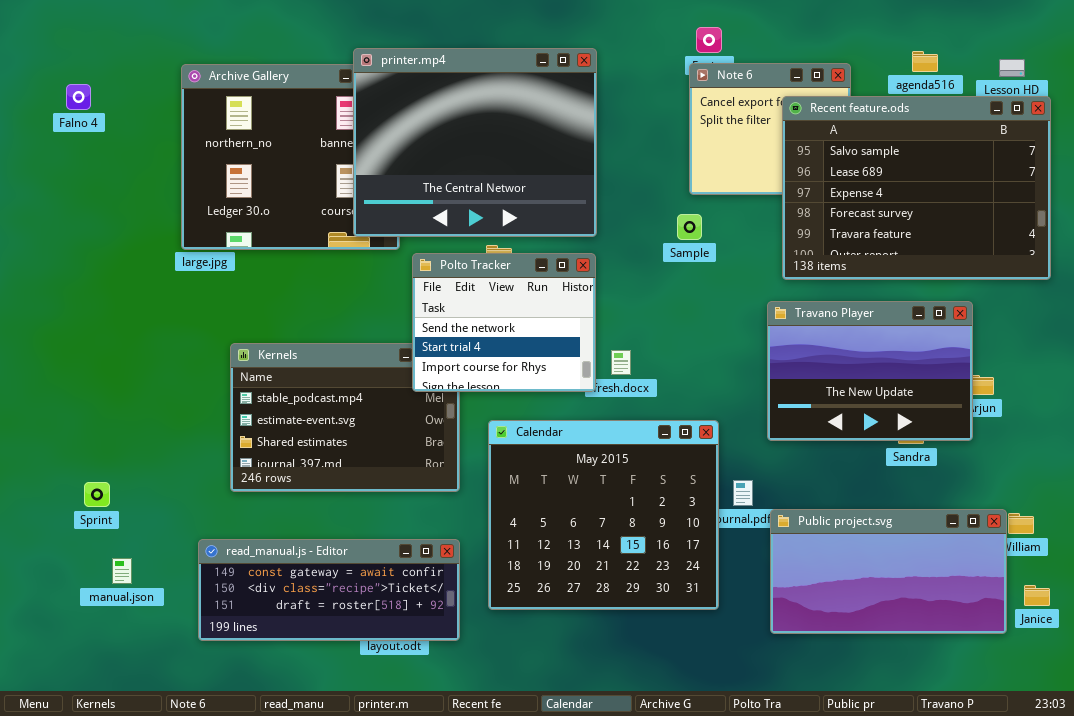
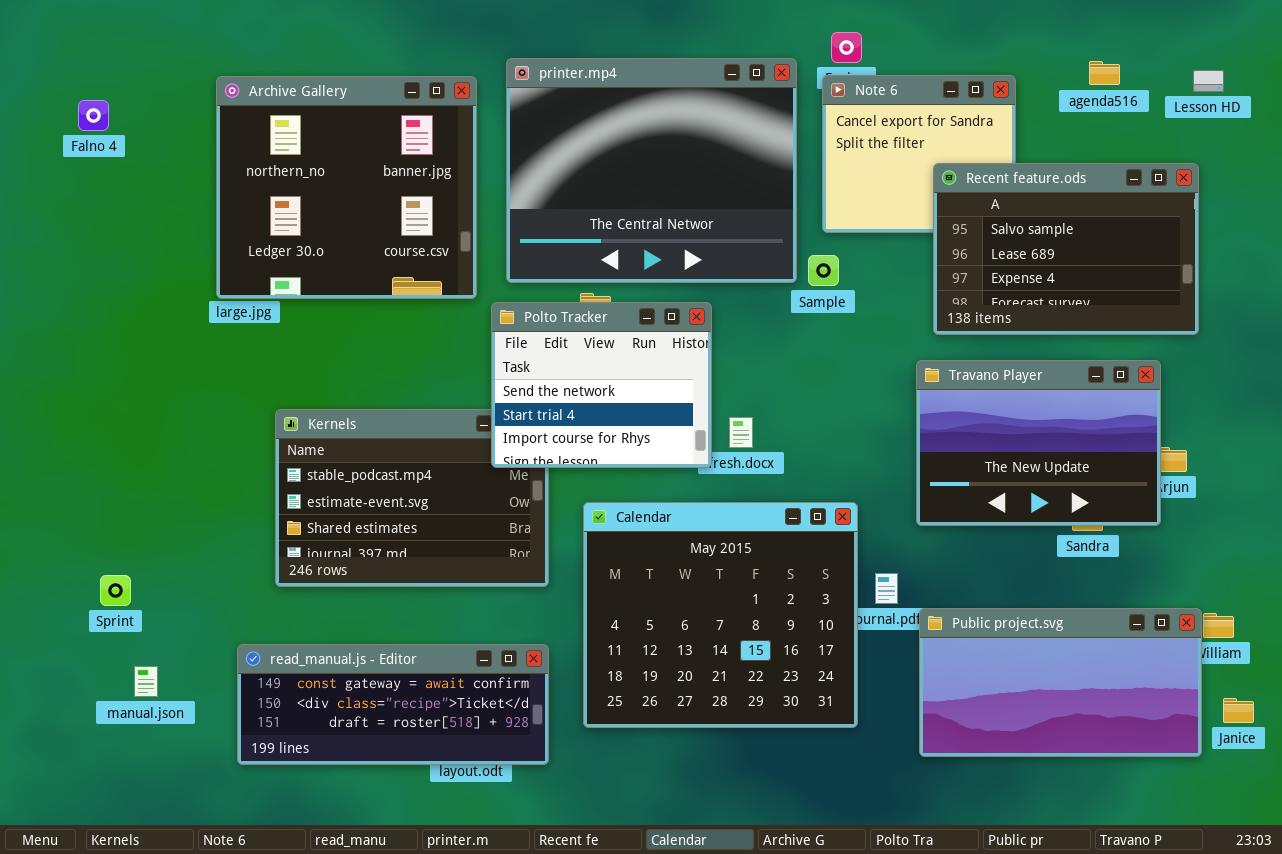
printer.mp4: [353,48,597,237] -> [506,58,797,283], moved
Recent feature.ods: [782,96,1051,280] -> [933,163,1199,335], resized

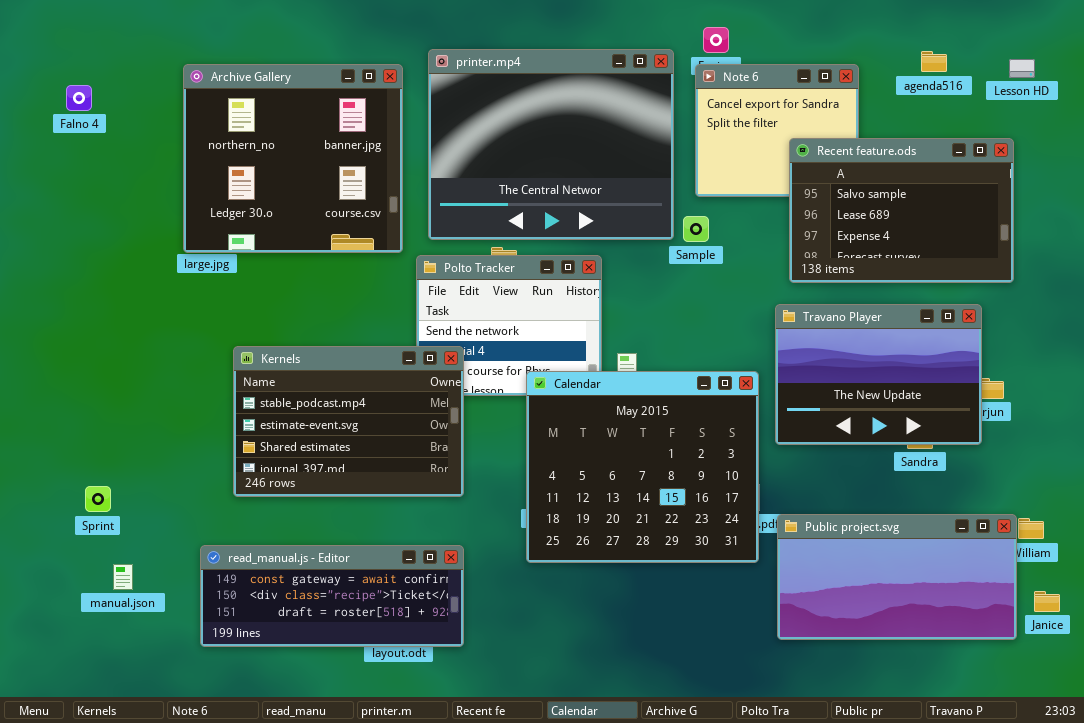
Kernels: [275,409,549,587] -> [233,346,464,497], raised
Calendar: [583,502,858,728] -> [526,371,759,563], moved

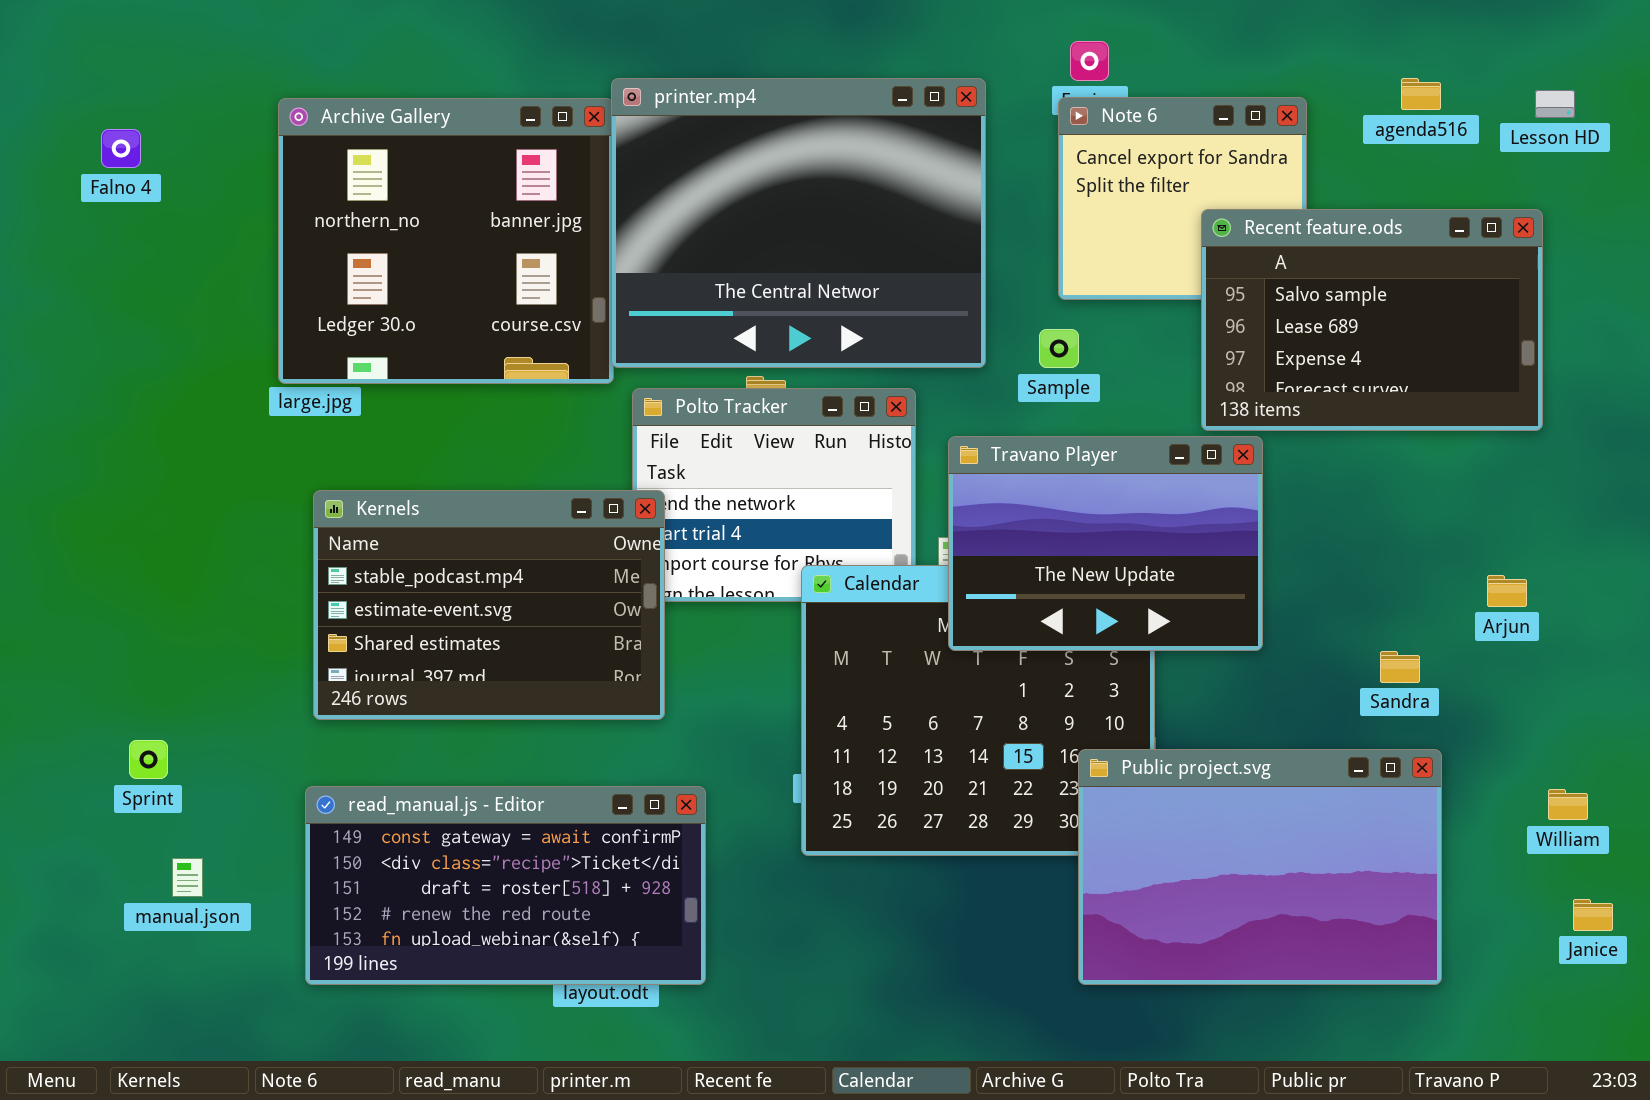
printer.mp4: [428,49,674,240] -> [611,78,986,368], moved
Travano Player: [775,304,982,445] -> [948,436,1263,651], moved
Kernels: [233,346,464,497] -> [313,490,665,720], moved
Public project.svg: [777,514,1017,640] -> [1078,749,1442,985], moved, resized
read_manual.js - Editor: [200,545,464,647] -> [305,786,706,985], resized

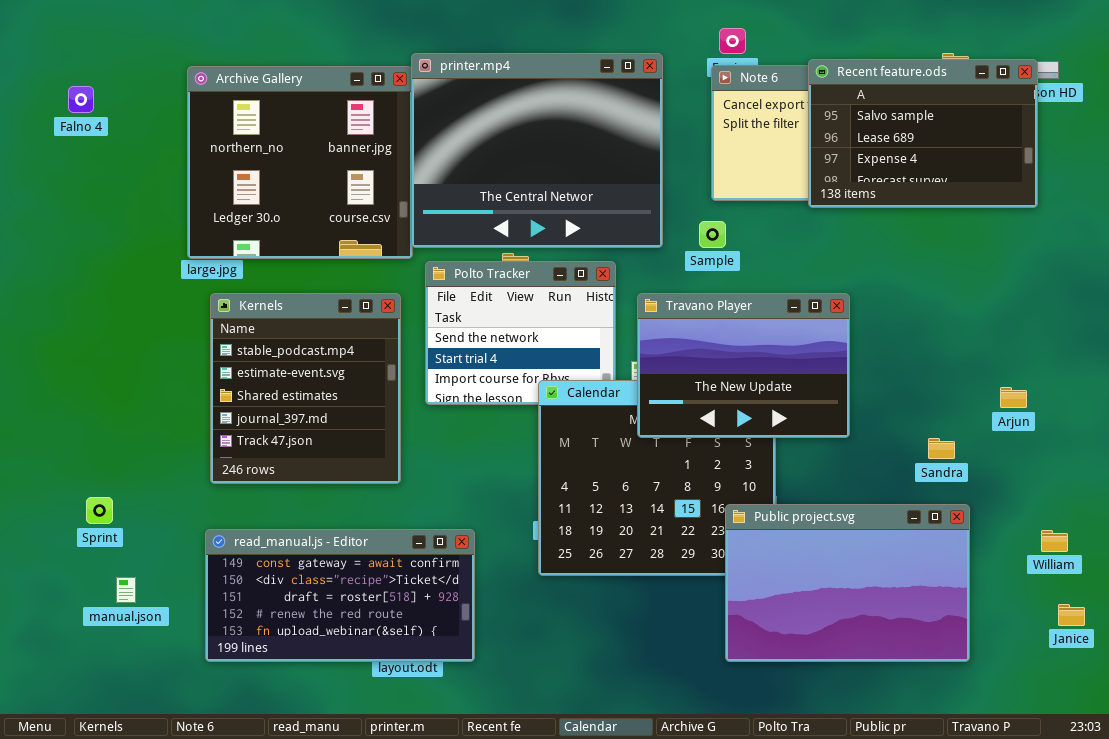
Recent feature.ods: [1201,209,1543,431] -> [808,59,1038,208], moved
Kernels: [313,490,665,720] -> [210,293,401,484], resized

